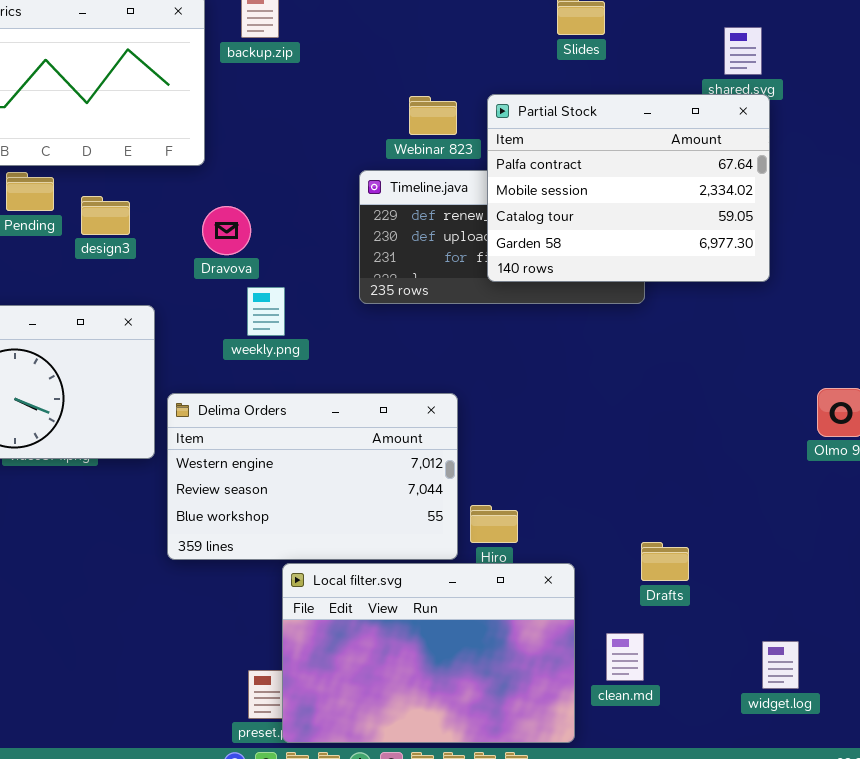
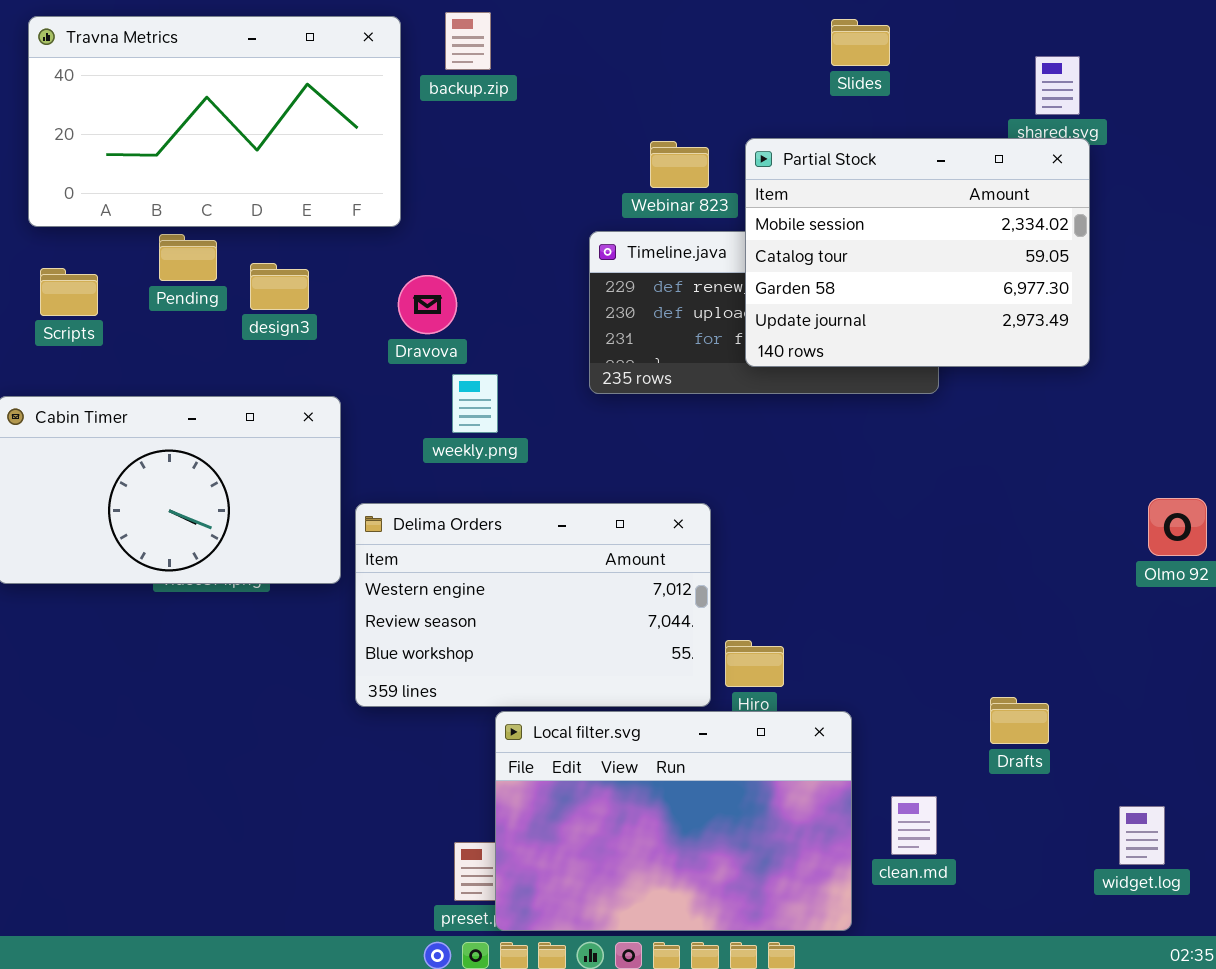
Partial Stock: [487,94,770,282] -> [745,138,1090,367], scrolled down 1 row
Drafts: [641,542,689,581] -> [990,697,1049,744], moved
widget.log: [762,641,799,689] -> [1119,806,1165,865], moved

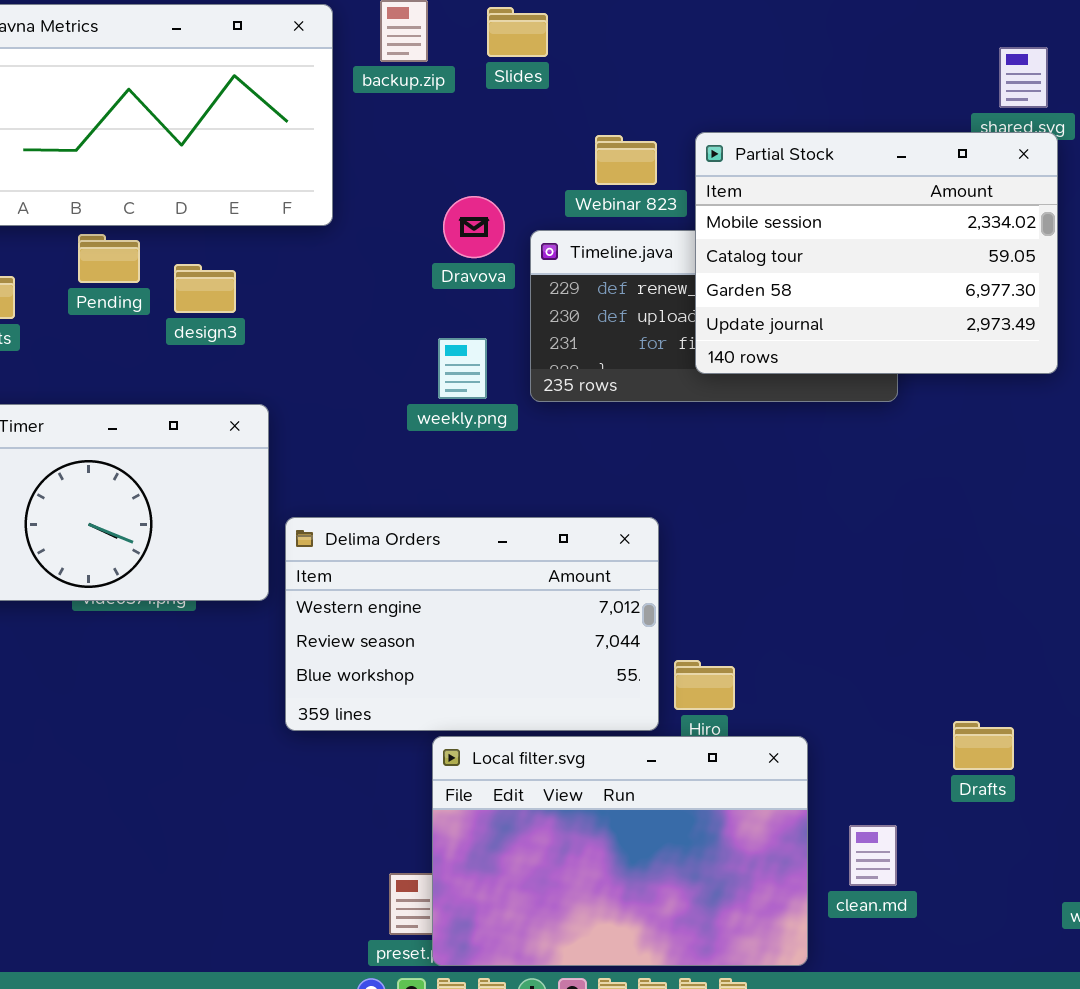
Slides: [831,19,890,66] -> [487,7,548,57], moved
Dravova: [398,275,457,334] -> [443,196,505,258], moved
weekly.png: [452,374,498,433] -> [438,338,487,399], moved

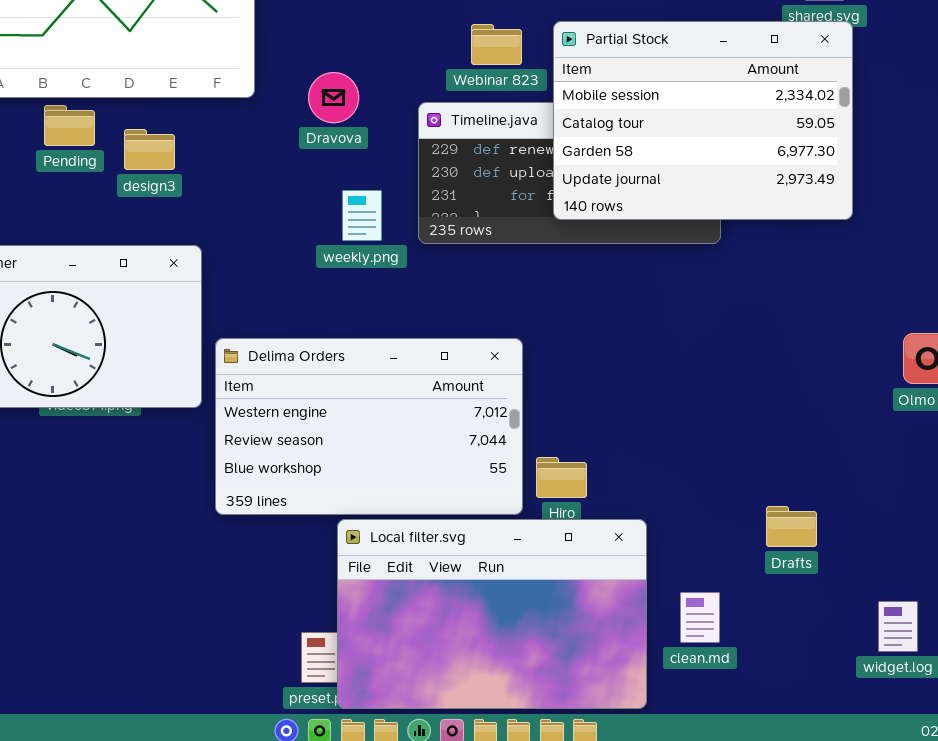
Dravova: [443,196,505,258] -> [308,72,359,123], moved

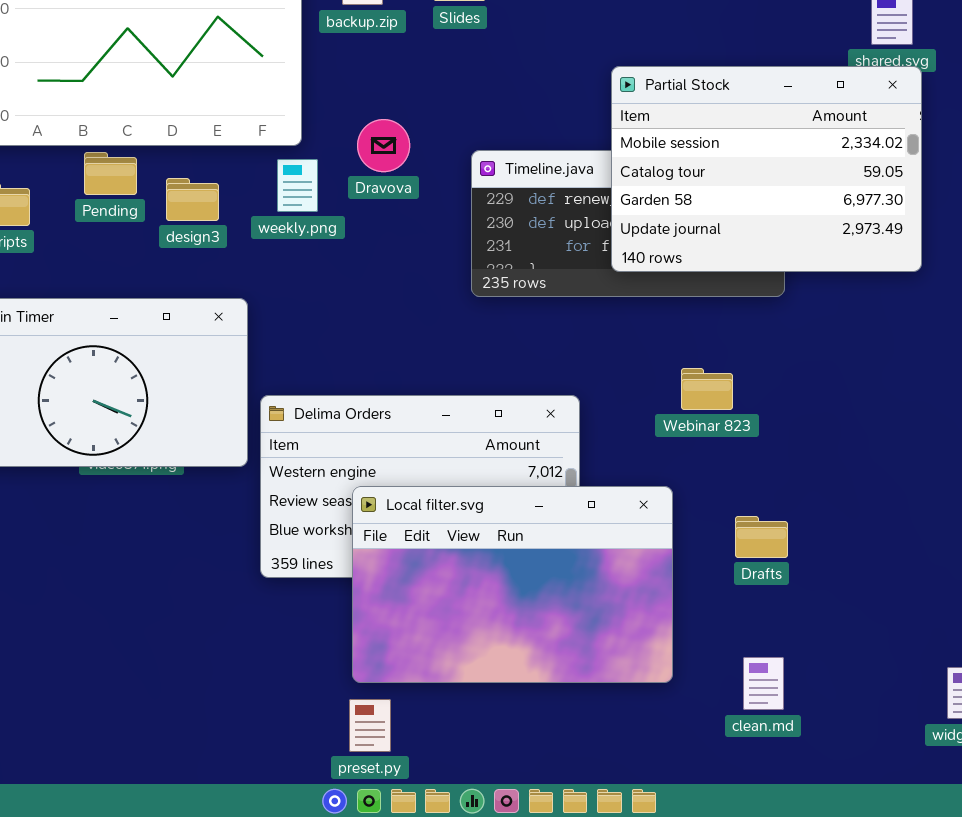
Webinar 823: [471,24,522,65] -> [681,368,733,410], moved
weekly.png: [342,190,382,241] -> [277,159,318,212], moved
Drafts: [766,506,817,547] -> [735,516,788,558], moved
Local filter.svg: [337,519,647,709] -> [352,486,673,683], moved

